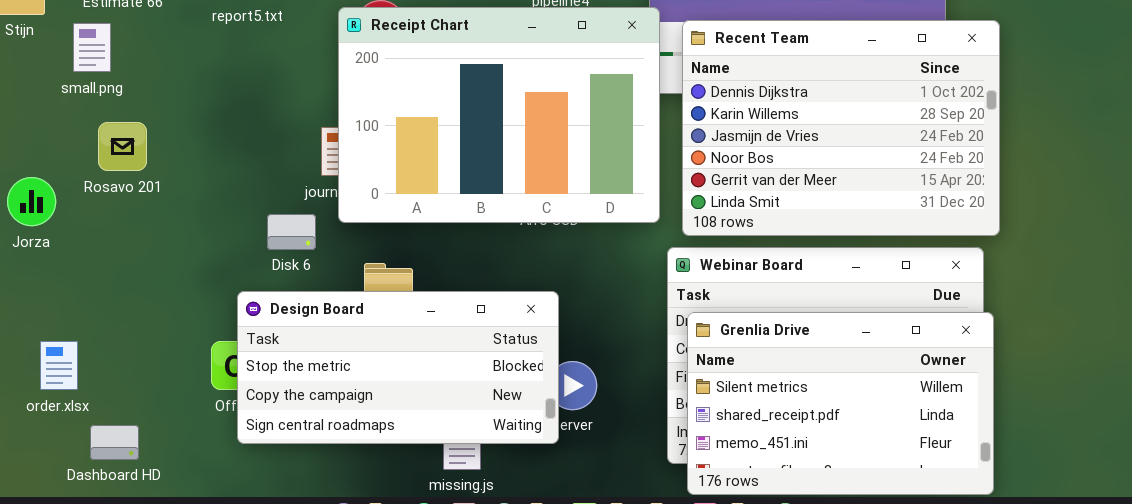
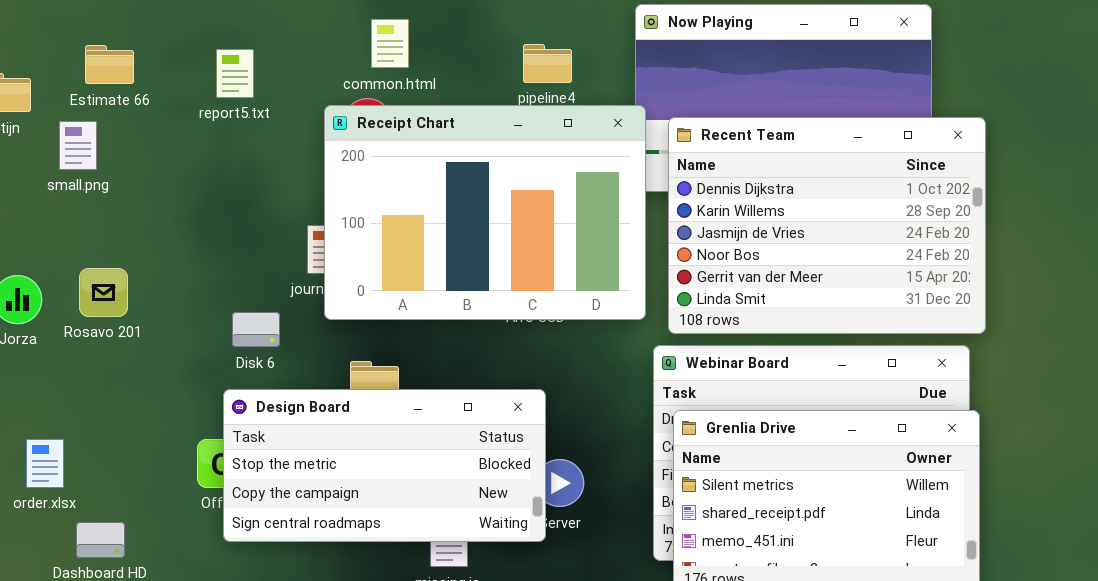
Rosavo 201: [98,122,147,171] -> [79,268,128,317], moved
Disk 6: [267,214,316,250] -> [232,312,280,347], moved

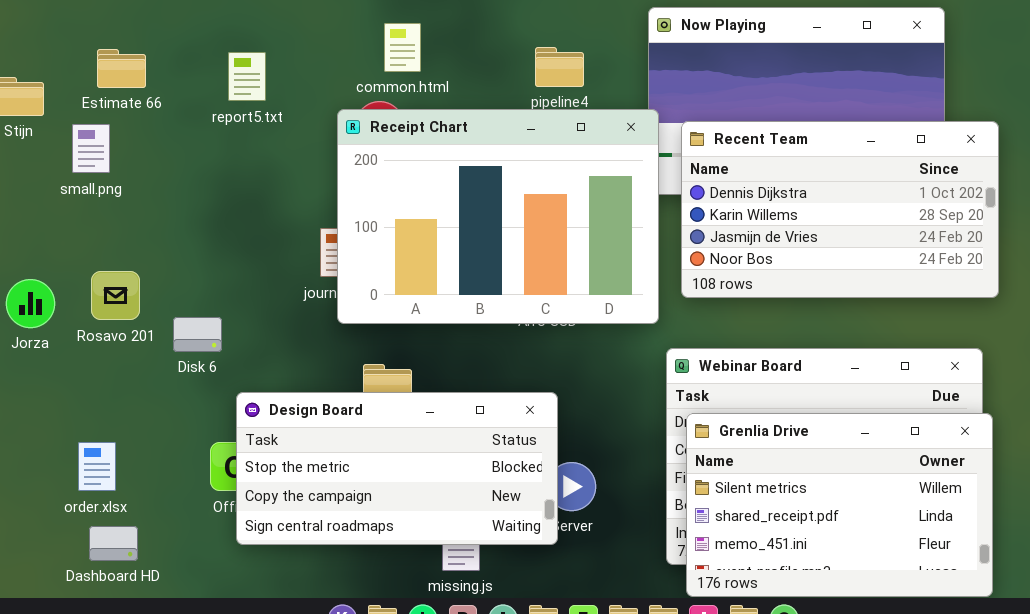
Recent Team: [668,117,986,334] -> [681,121,999,298], resized
Disk 6: [232,312,280,347] -> [173,317,222,352], moved
order.xlsx: [26,439,64,488] -> [78,442,116,491], moved

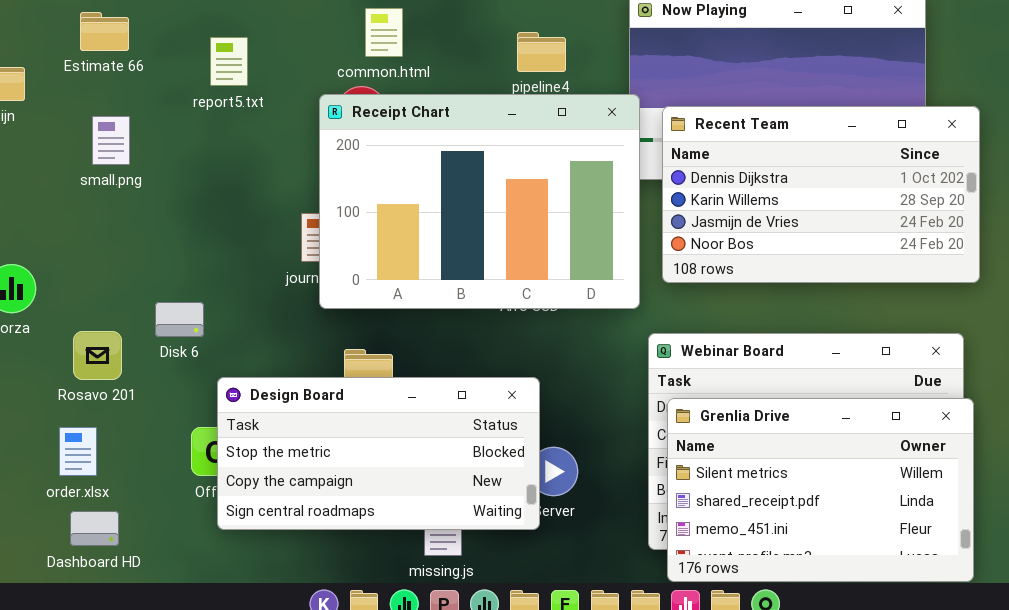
Estimate 66: [97,49,146,88] -> [80,12,129,51], moved
small.png: [72,124,110,173] -> [92,116,130,165], moved
Rosavo 201: [91,271,140,320] -> [73,331,122,380], moved

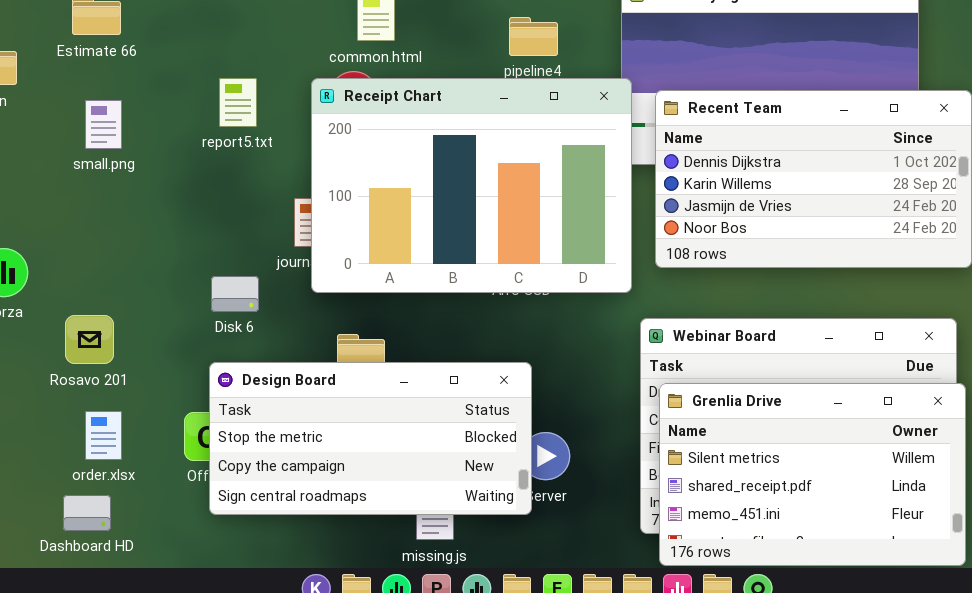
report5.txt: [210,37,248,86] -> [219,78,257,127], moved
Disk 6: [155,302,204,337] -> [211,276,259,312], moved
order.xlsx: [59,427,97,476] -> [85,411,122,460], moved

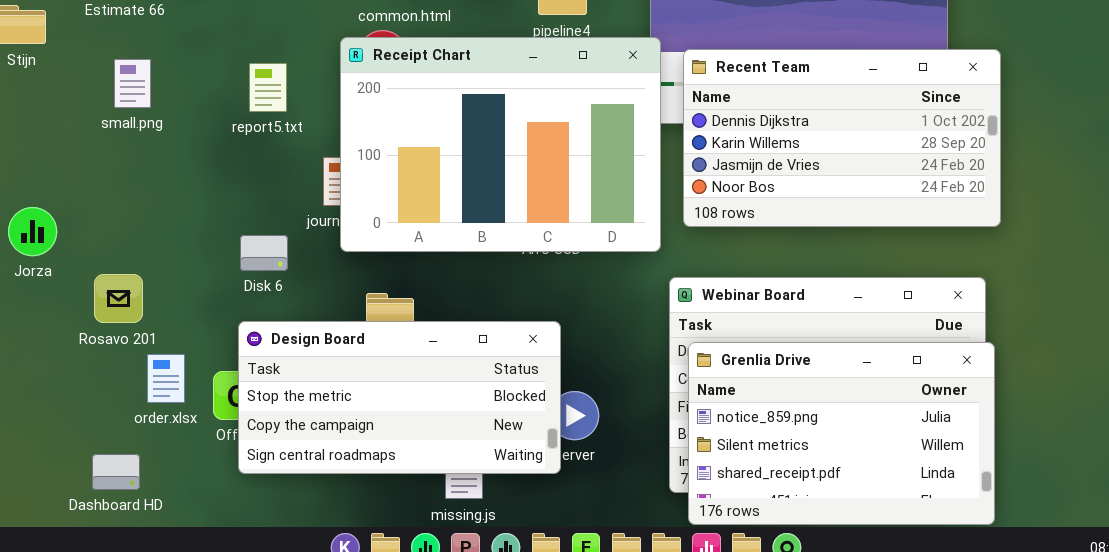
report5.txt: [219,78,257,127] -> [249,63,287,112], moved
Grenlia Drive: [659,383,966,566] -> [688,342,995,525], scrolled up 1 row
order.xlsx: [85,411,122,460] -> [147,354,185,403], moved

